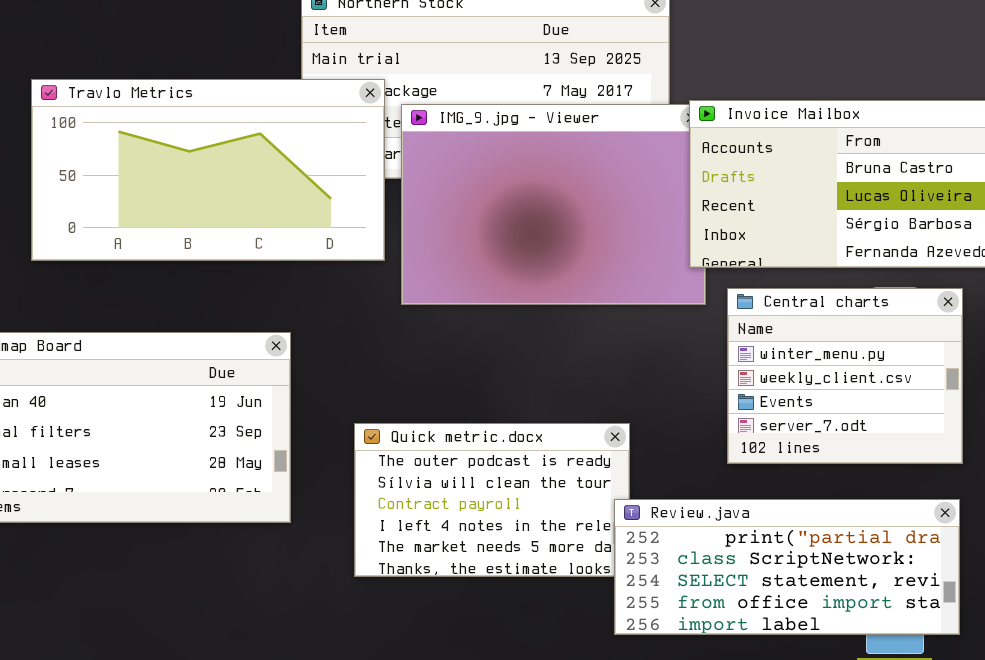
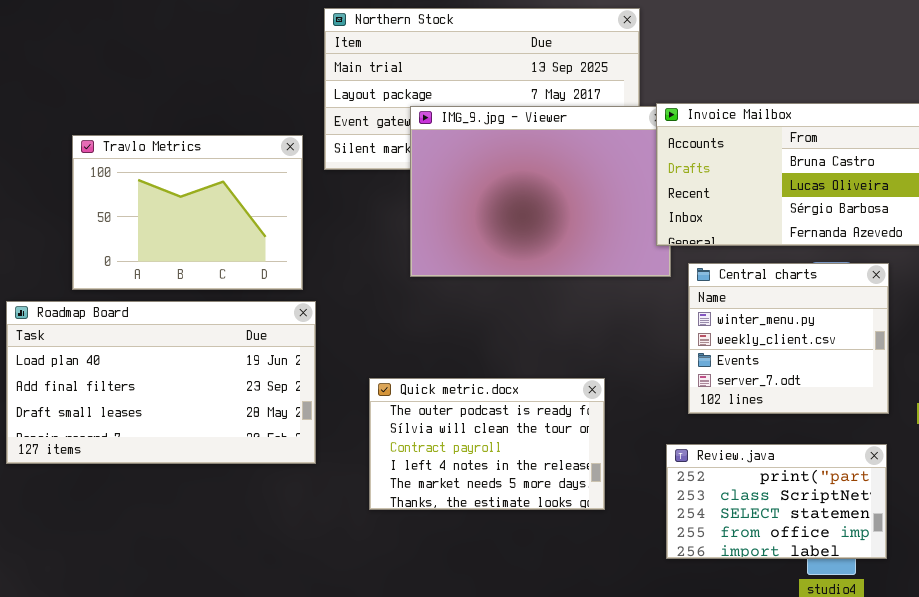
Travlo Metrics: [31,79,385,261] -> [72,135,303,290], moved, resized
Review.java: [614,499,960,635] -> [666,444,887,559], resized

